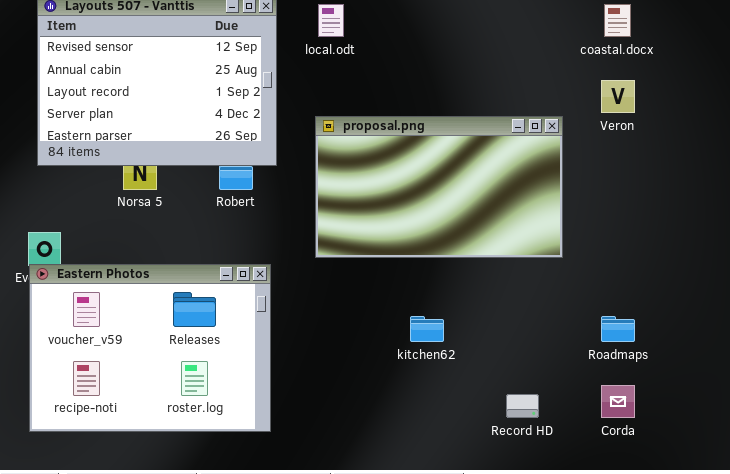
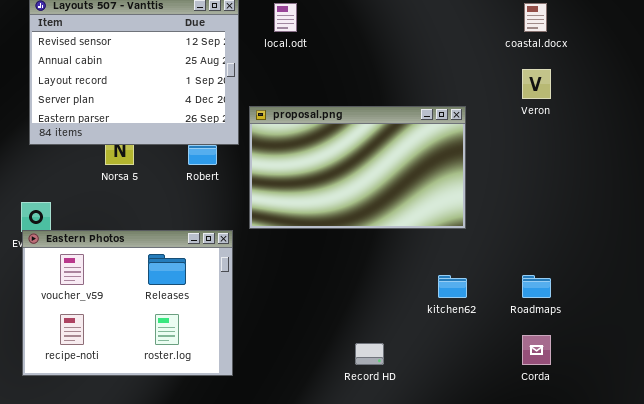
proposal.png: [315,116,563,258] -> [249,106,466,229], moved
kitchen62: [410,316,444,342] -> [438,275,467,298], moved
Record HD: [506,394,539,418] -> [355,343,384,365], moved

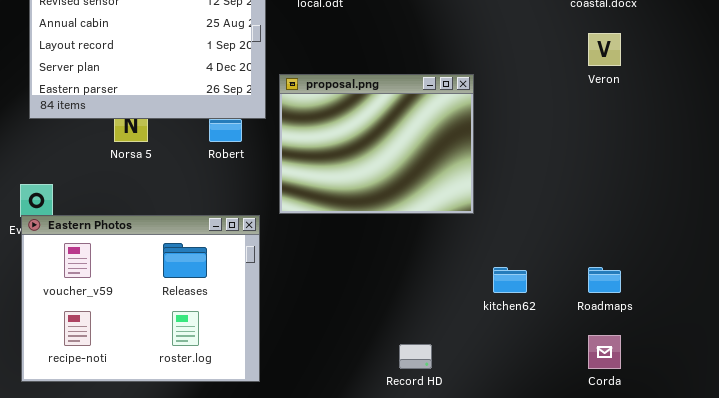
proposal.png: [249,106,466,229] -> [279,74,474,214], resized

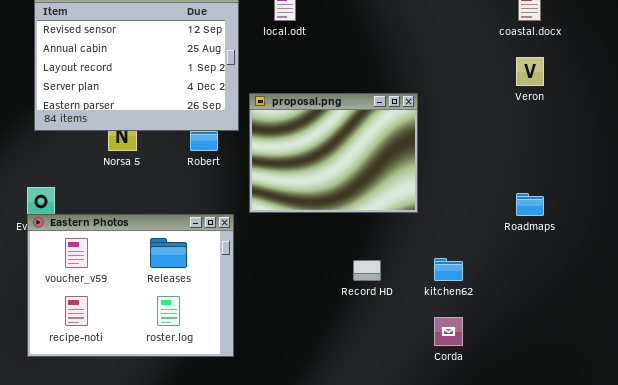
Roadmaps: [588,267,621,293] -> [516,193,544,216], moved
Corda: [588,335,621,369] -> [434,317,463,346], moved
Record HD: [399,344,432,369] -> [353,260,381,281], moved

